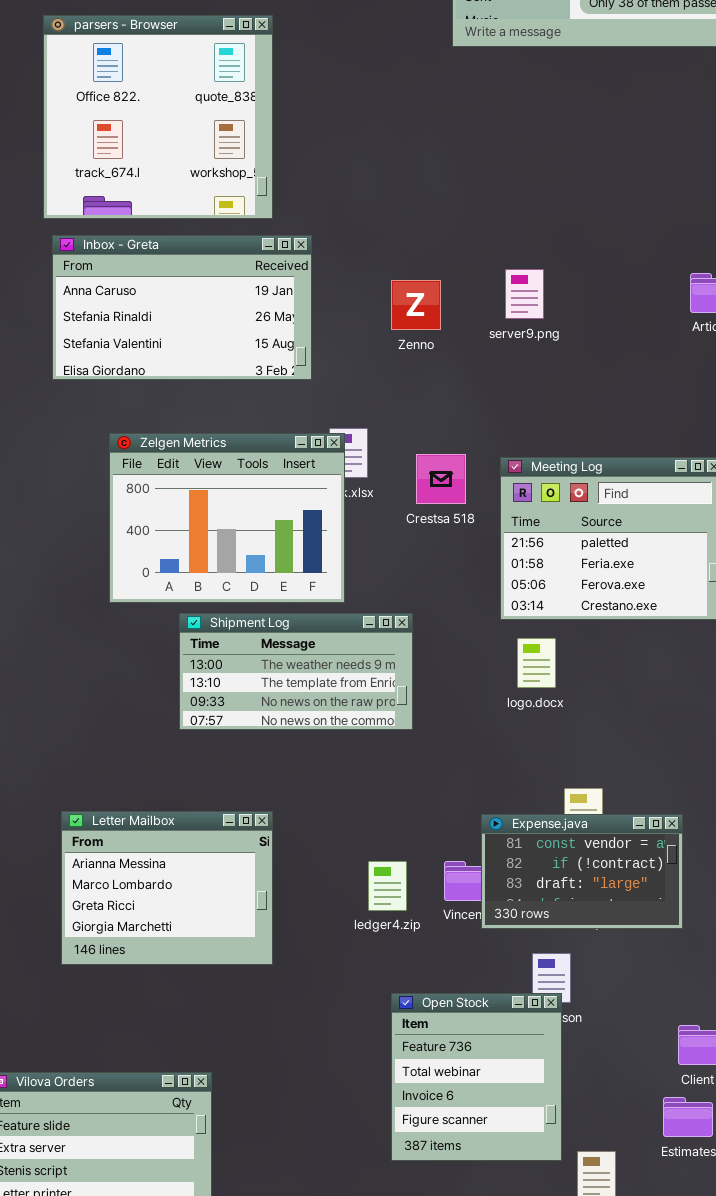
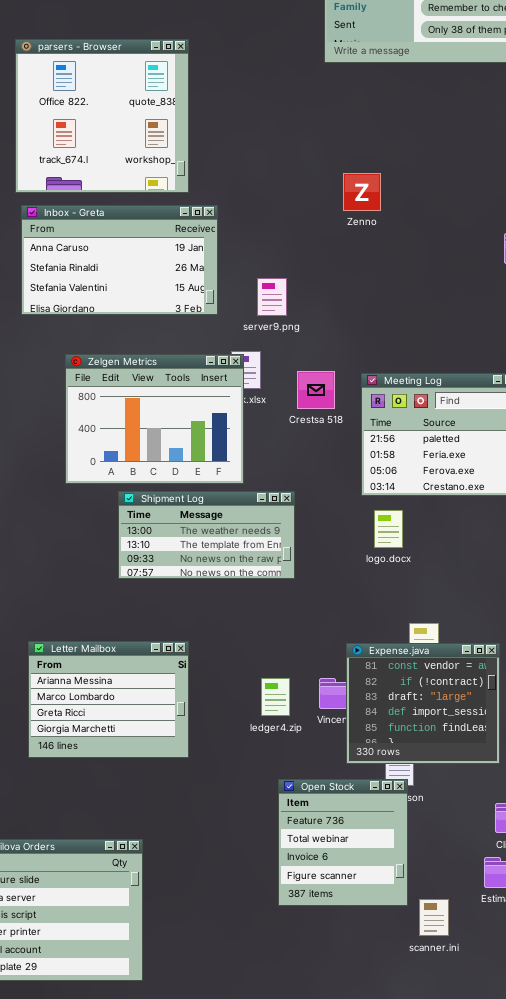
server9.png: [505,269,544,319] -> [257,278,287,316], moved
Zenno: [391,280,441,330] -> [343,173,381,211], moved
Expense.java: [481,814,683,929] -> [346,643,500,764], resized

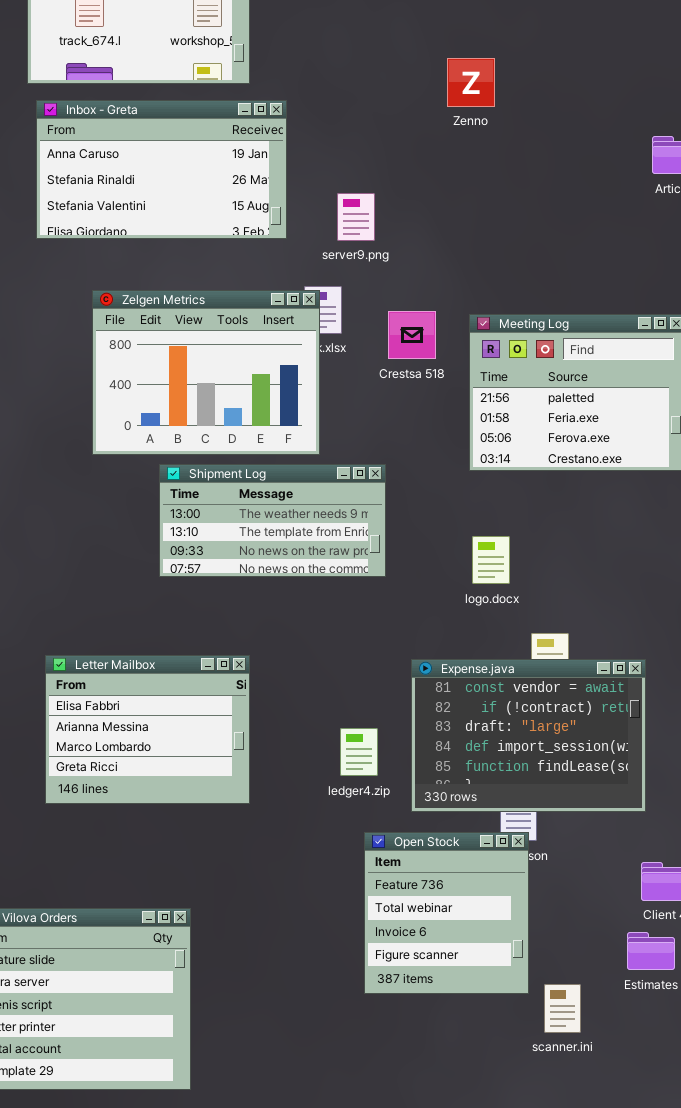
logo.docx: [374,510,403,548] -> [472,536,510,584], moved
Letter Mailbox: [28,641,189,758] -> [45,655,250,804], scrolled up 1 row
Expense.java: [346,643,500,764] -> [411,659,646,812], resized
ledger4.zip: [261,678,290,716] -> [340,728,378,776], moved

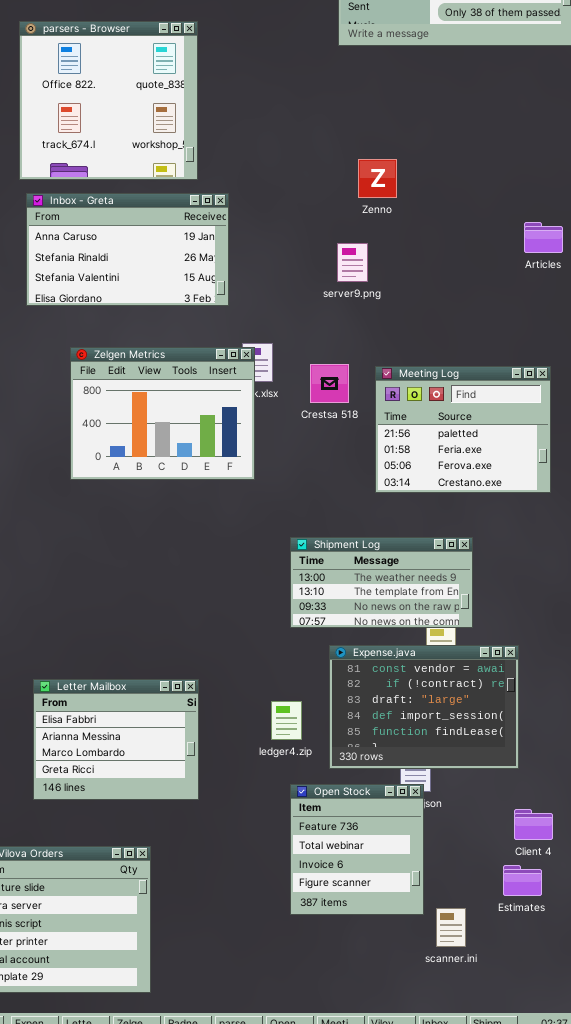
server9.png: [337,193,375,241] -> [337,243,368,282], moved
Shipment Log: [159,464,386,577] -> [290,537,473,628], moved
Letter Mailbox: [45,655,250,804] -> [33,679,199,800], moved

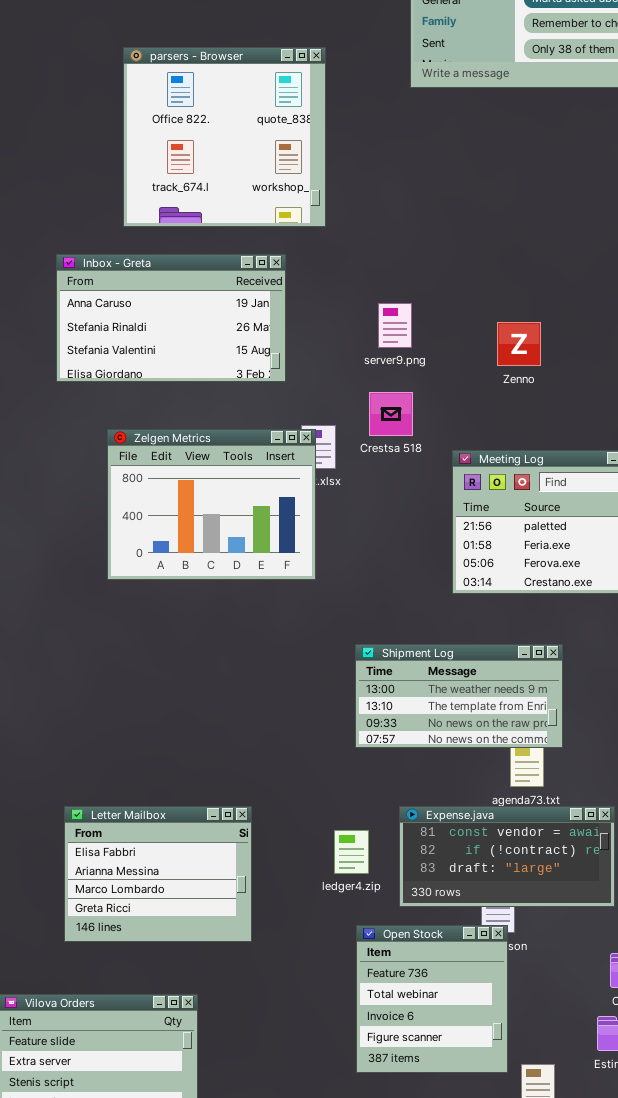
parsers - Browser: [19,21,198,180] -> [123,47,326,227], moved
Zenno: [358,159,397,198] -> [497,322,541,366], moved
server9.png: [337,243,368,282] -> [378,303,412,348], moved
Crestsa 518: [310,364,349,403] -> [369,392,413,436], moved
Expense.java: [329,645,519,769] -> [399,806,615,907], resized

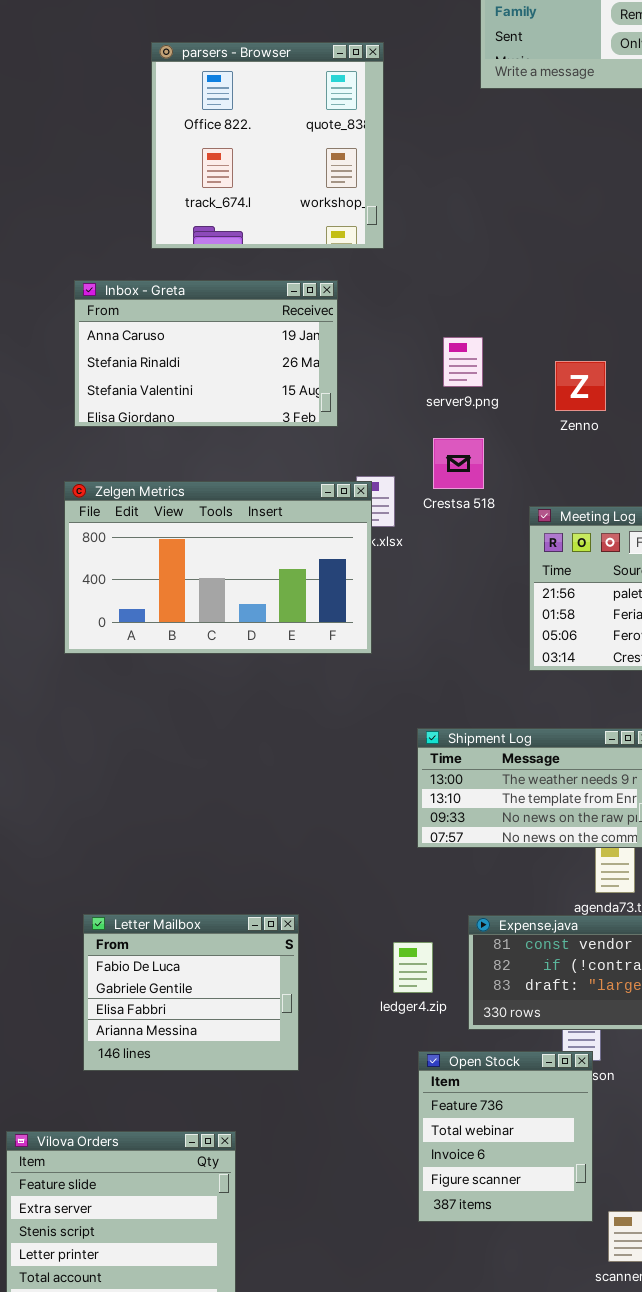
Zenno: [497,322,541,366] -> [555,361,606,411], moved
Zelgen Metrics: [107,429,316,580] -> [64,481,372,654], resized
Letter Mailbox: [64,806,252,942] -> [83,914,299,1071], scrolled up 2 rows

